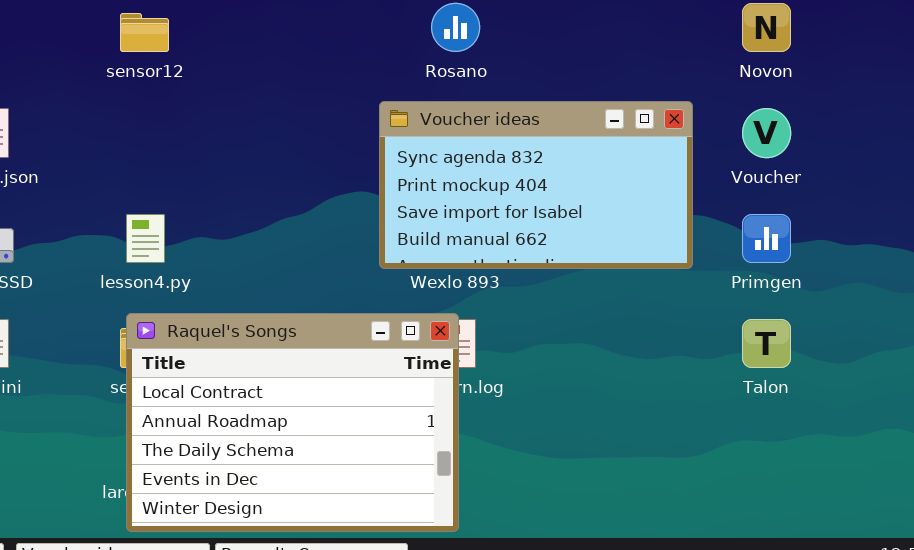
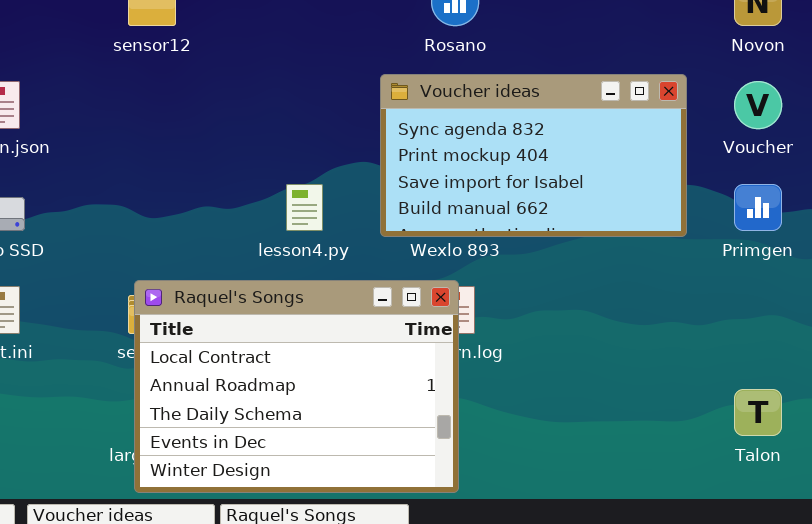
lesson4.py: [126,214,165,263] -> [286,184,323,231], moved
Talon: [742,319,791,368] -> [734,389,782,436], moved

